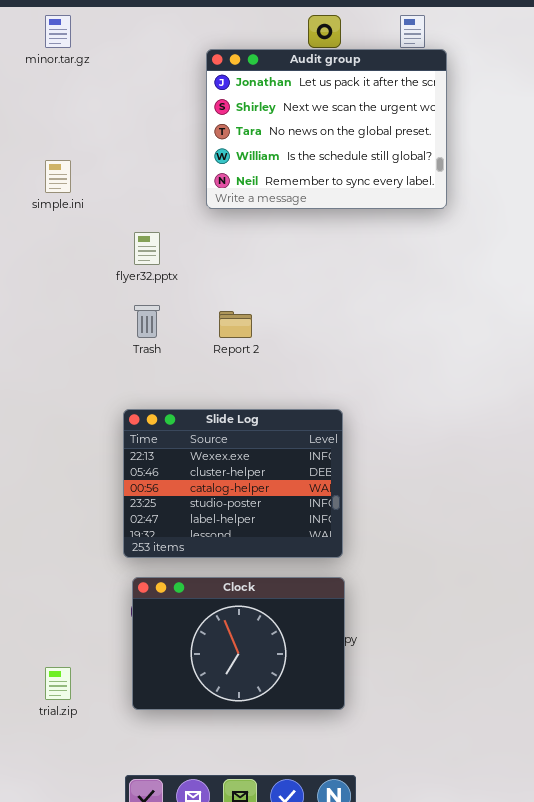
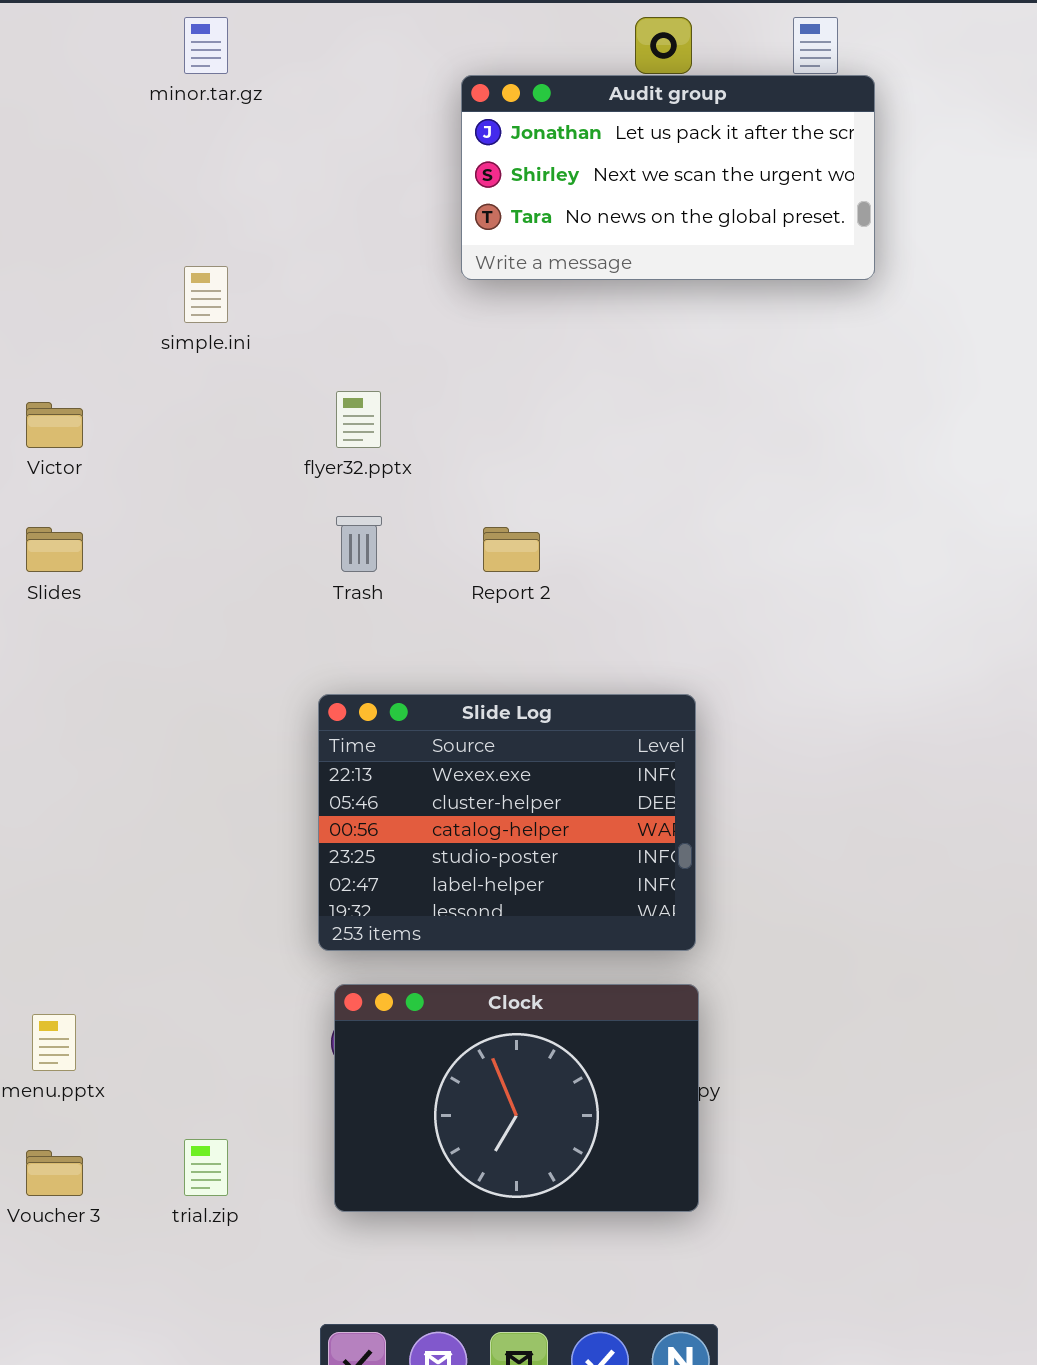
Audit group: [206,49,447,209] -> [461,75,875,280], resized

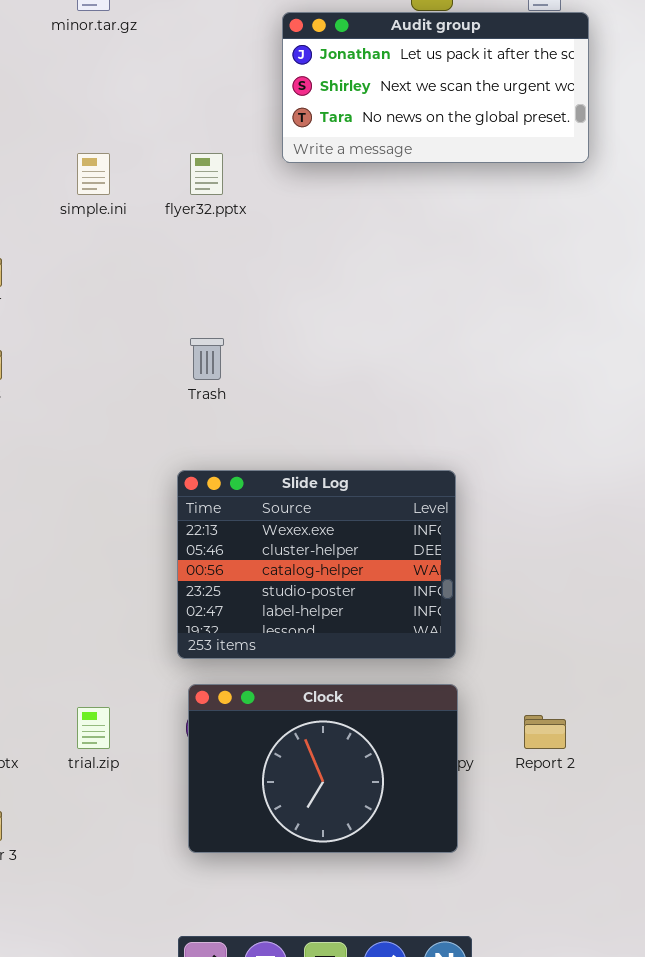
flyer32.pptx: [336,391,381,448] -> [190,153,223,195], moved
Report 2: [483,527,540,572] -> [524,715,566,749], moved
trial.zip: [184,1139,228,1196] -> [77,707,110,749], moved

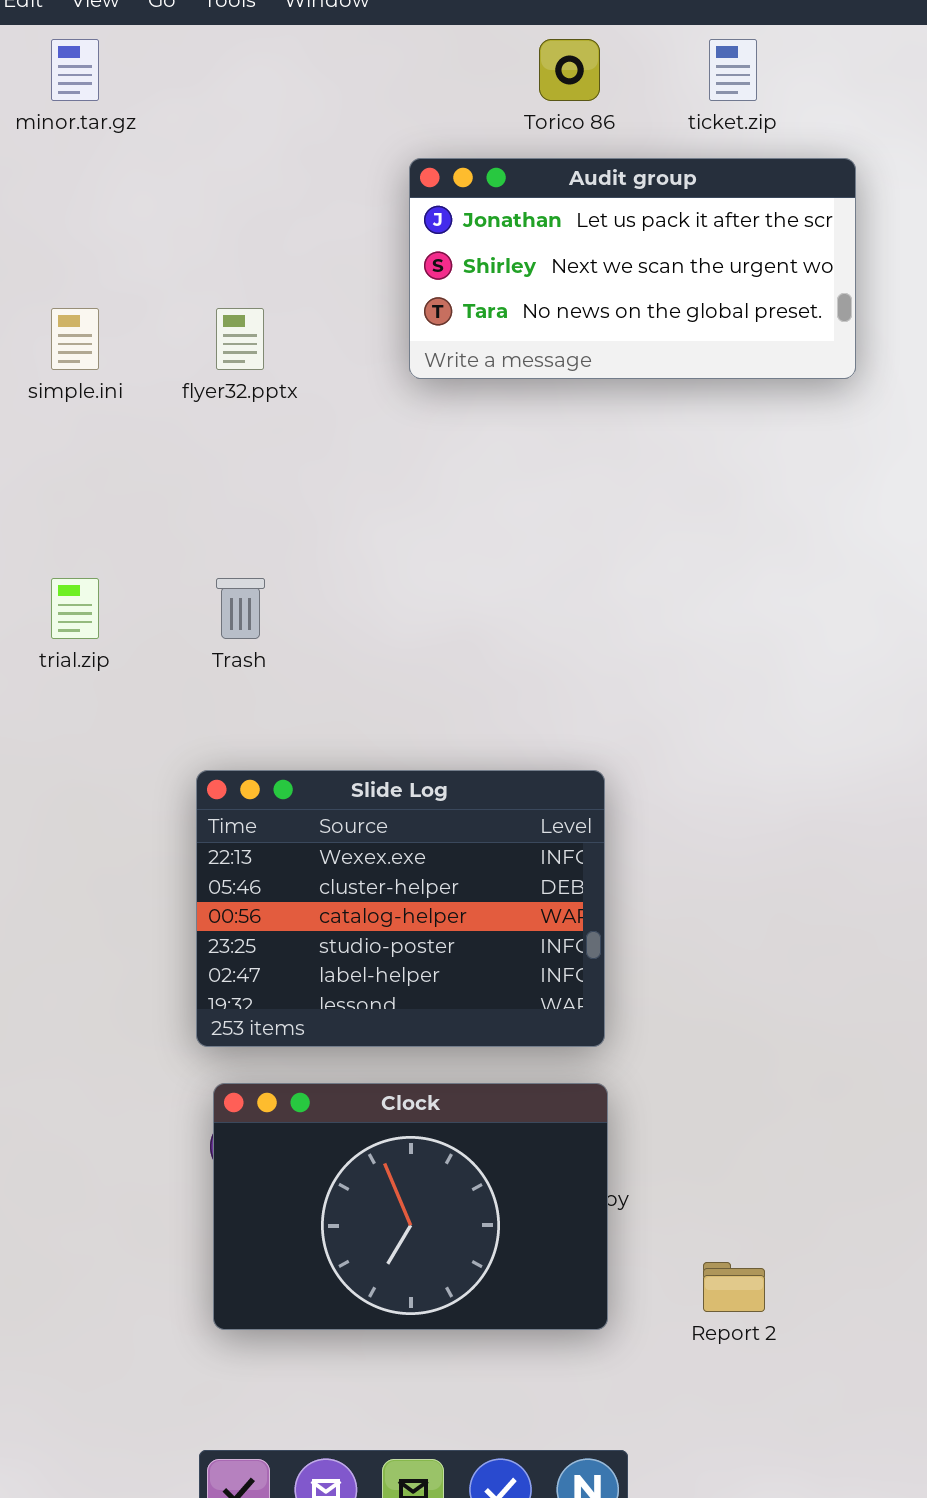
Audit group: [282,12,589,163] -> [409,158,856,379], moved
trial.zip: [77,707,110,749] -> [51,578,99,639], moved
Report 2: [524,715,566,749] -> [703,1262,765,1312], moved

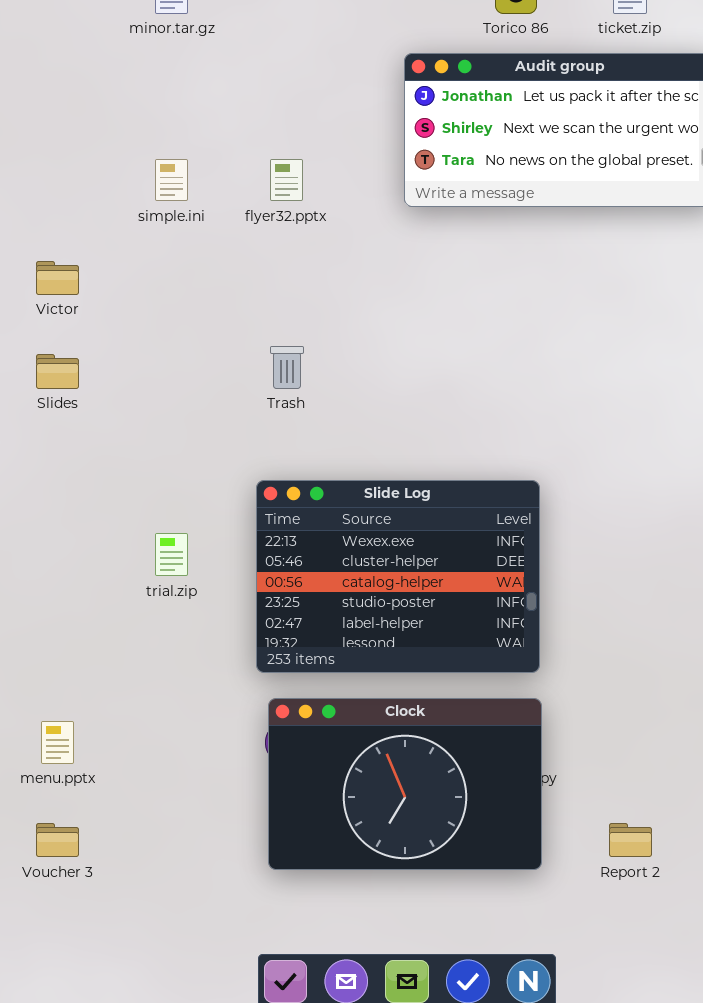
trial.zip: [51,578,99,639] -> [155,533,188,576], moved

